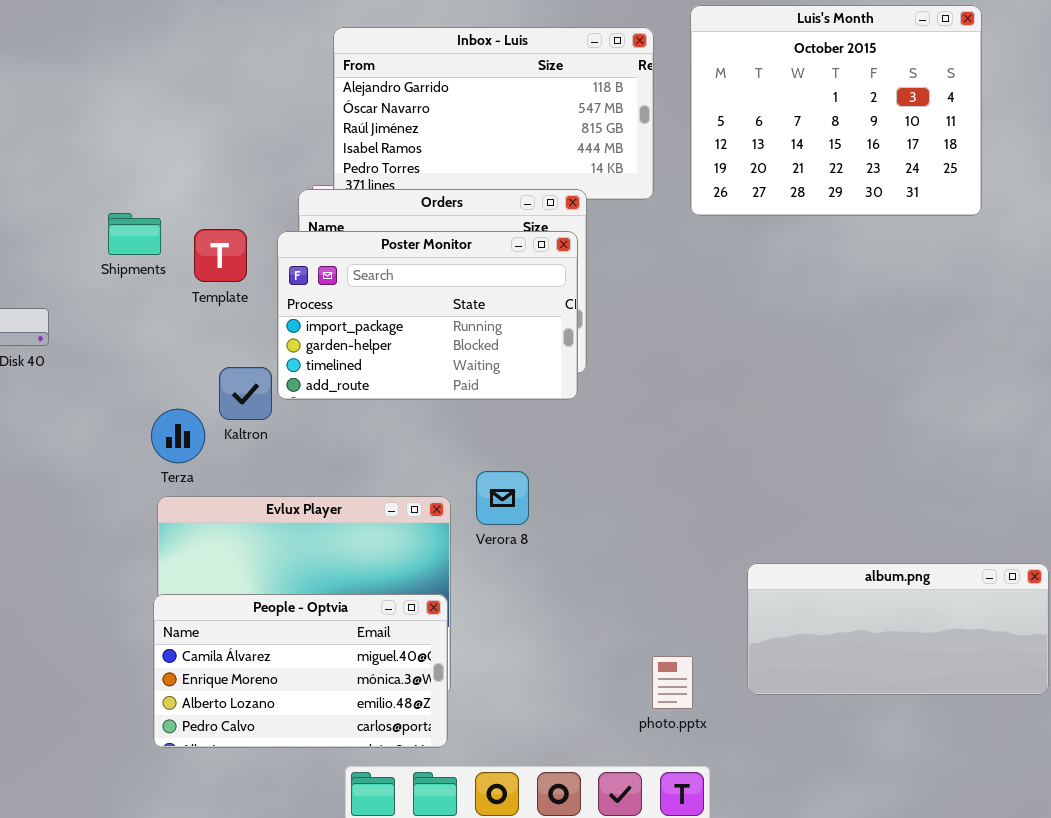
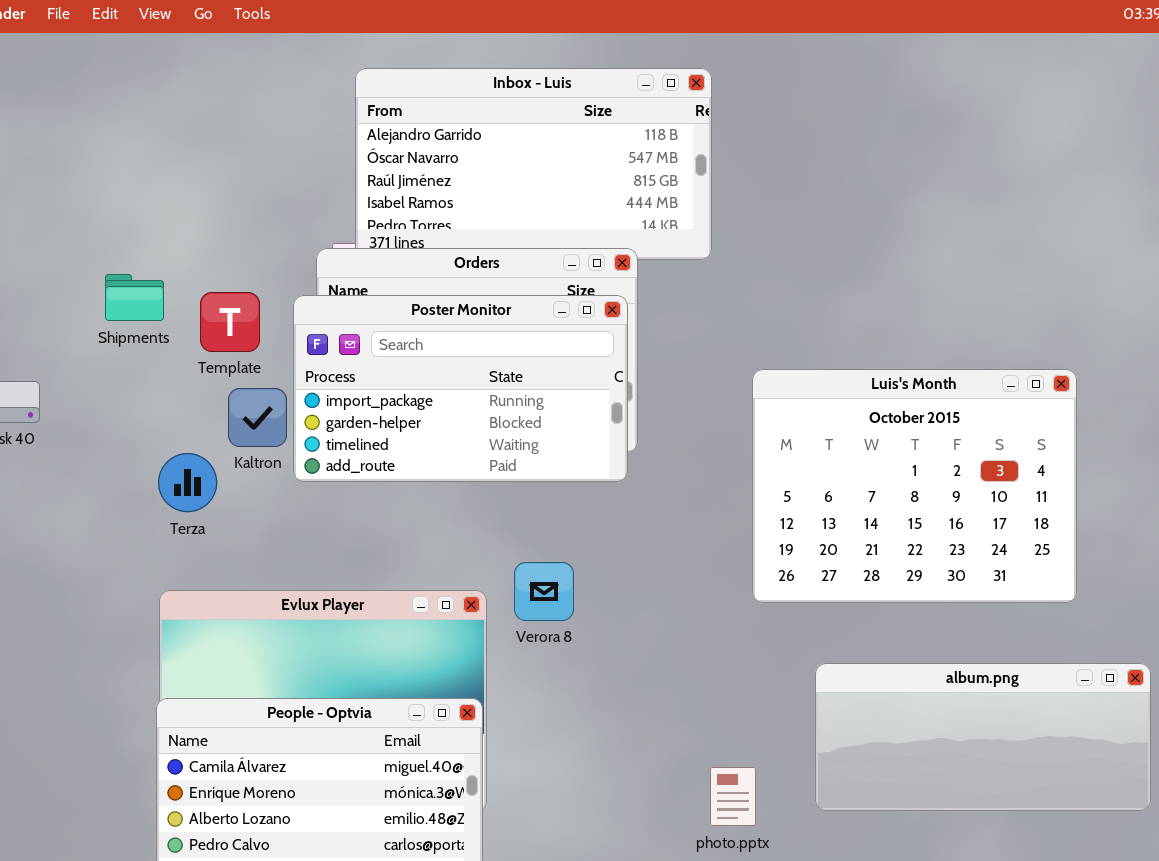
Luis's Month: [690,5,982,216] -> [752,369,1077,603], moved
Kaltron: [219,367,272,420] -> [228,388,287,447], moved
Terza: [151,409,205,463] -> [158,453,217,512], moved

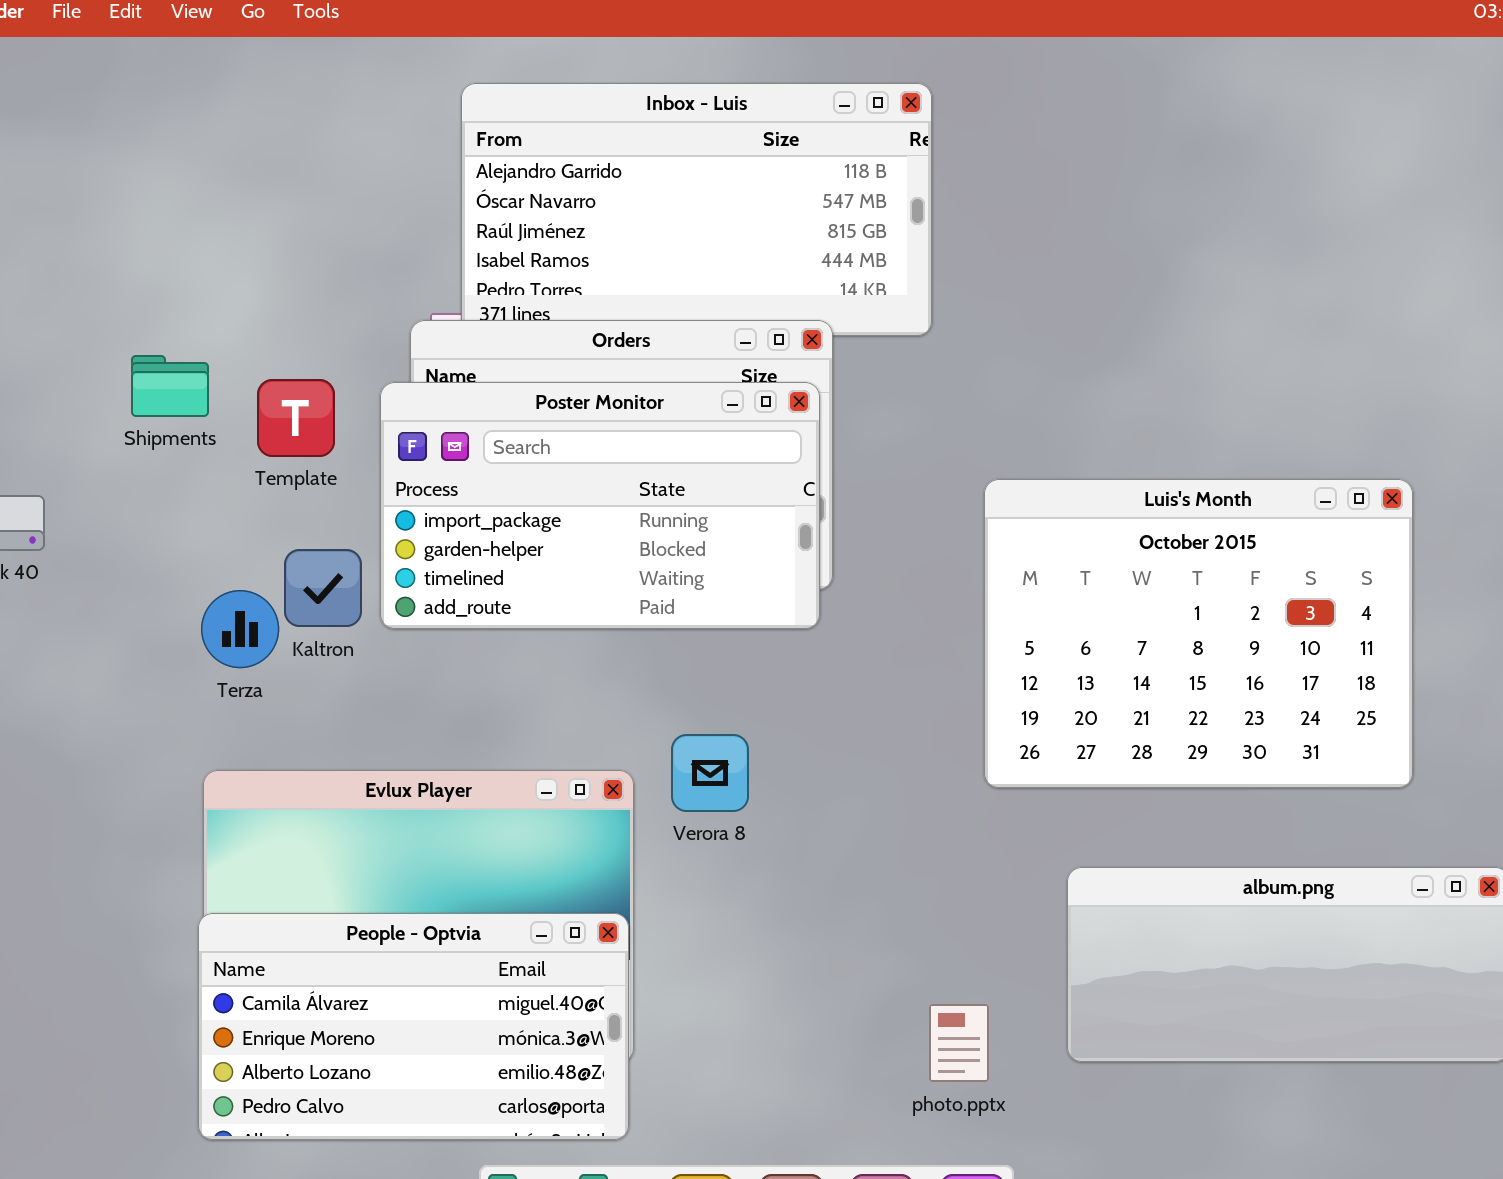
Kaltron: [228,388,287,447] -> [284,549,362,627], moved

